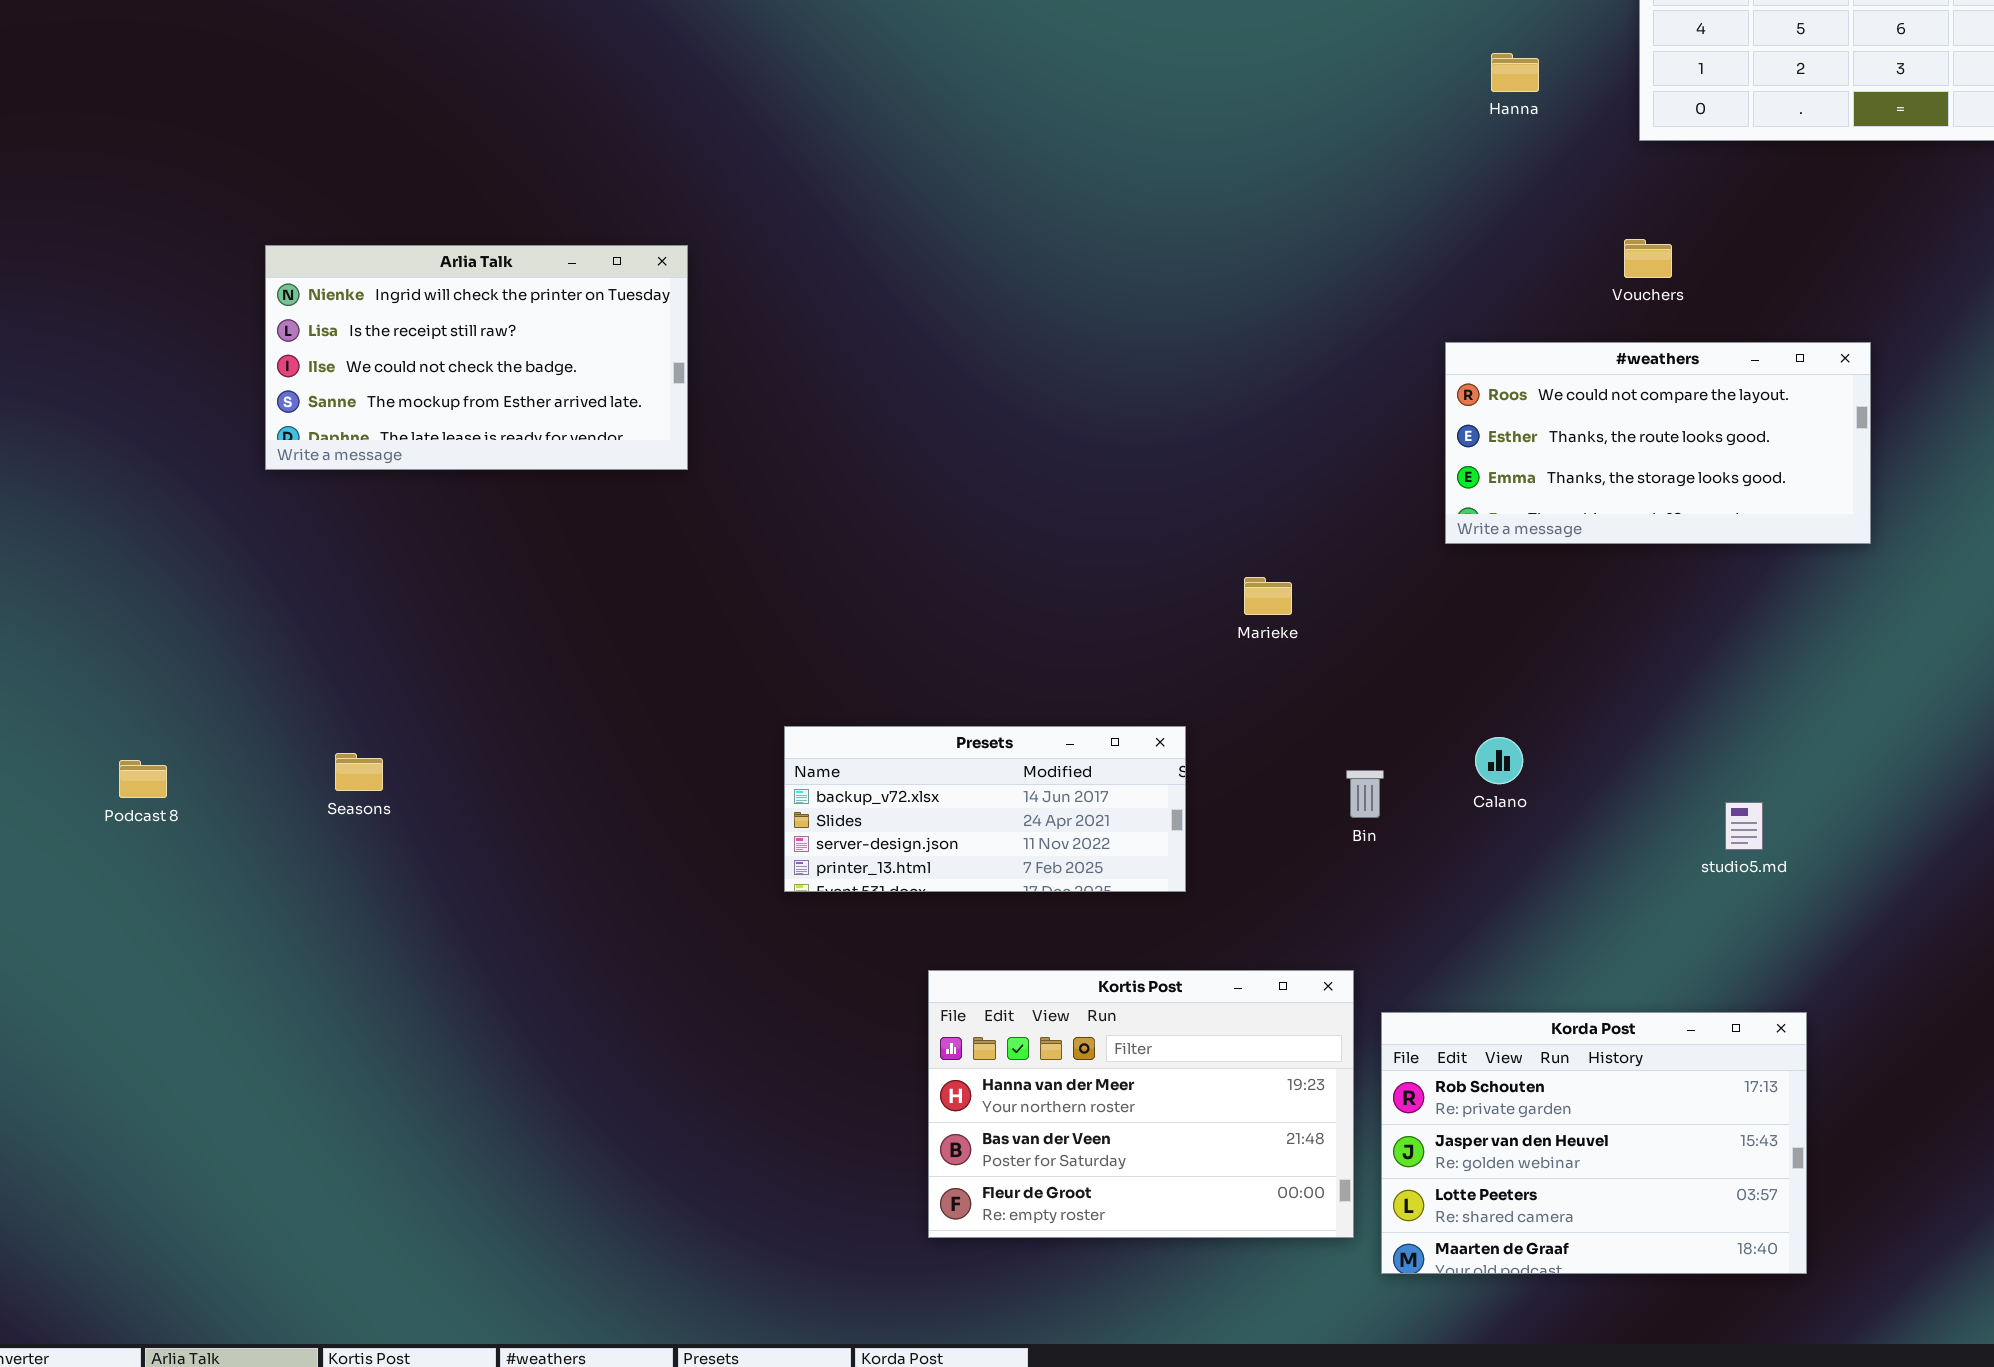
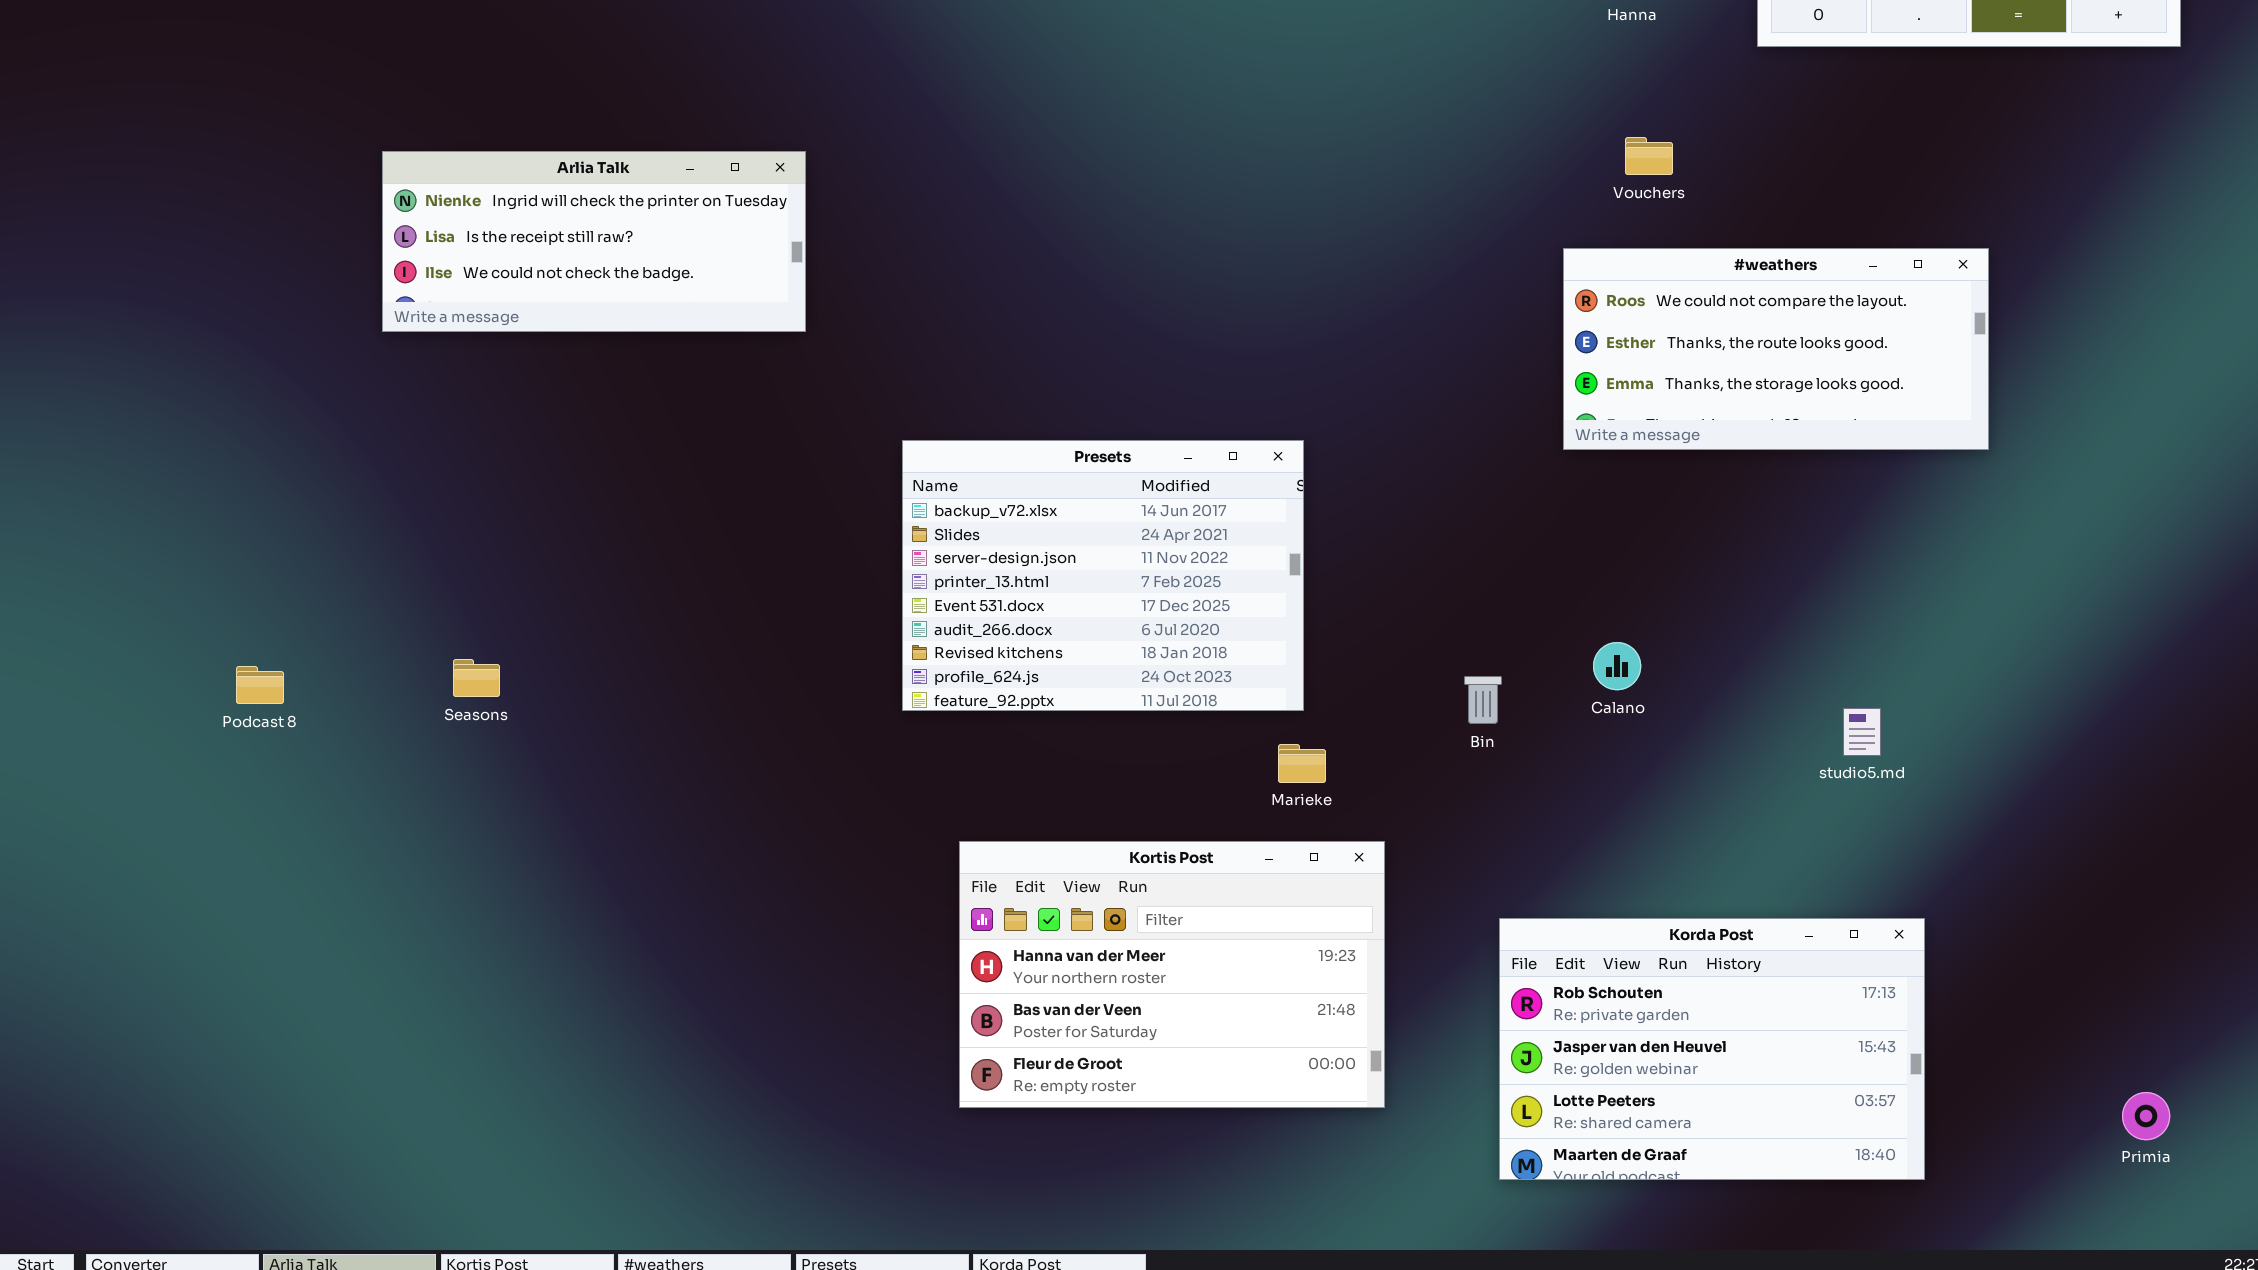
Vouchers: [1624,239,1672,278] -> [1625,137,1673,175], moved
Arlia Talk: [265,245,688,470] -> [382,151,806,332], resized
Marieke: [1244,577,1292,615] -> [1278,744,1326,783], moved
Presets: [784,726,1186,892] -> [902,440,1304,711], moved, resized
Kortis Post: [928,970,1354,1238] -> [959,841,1385,1108], moved

